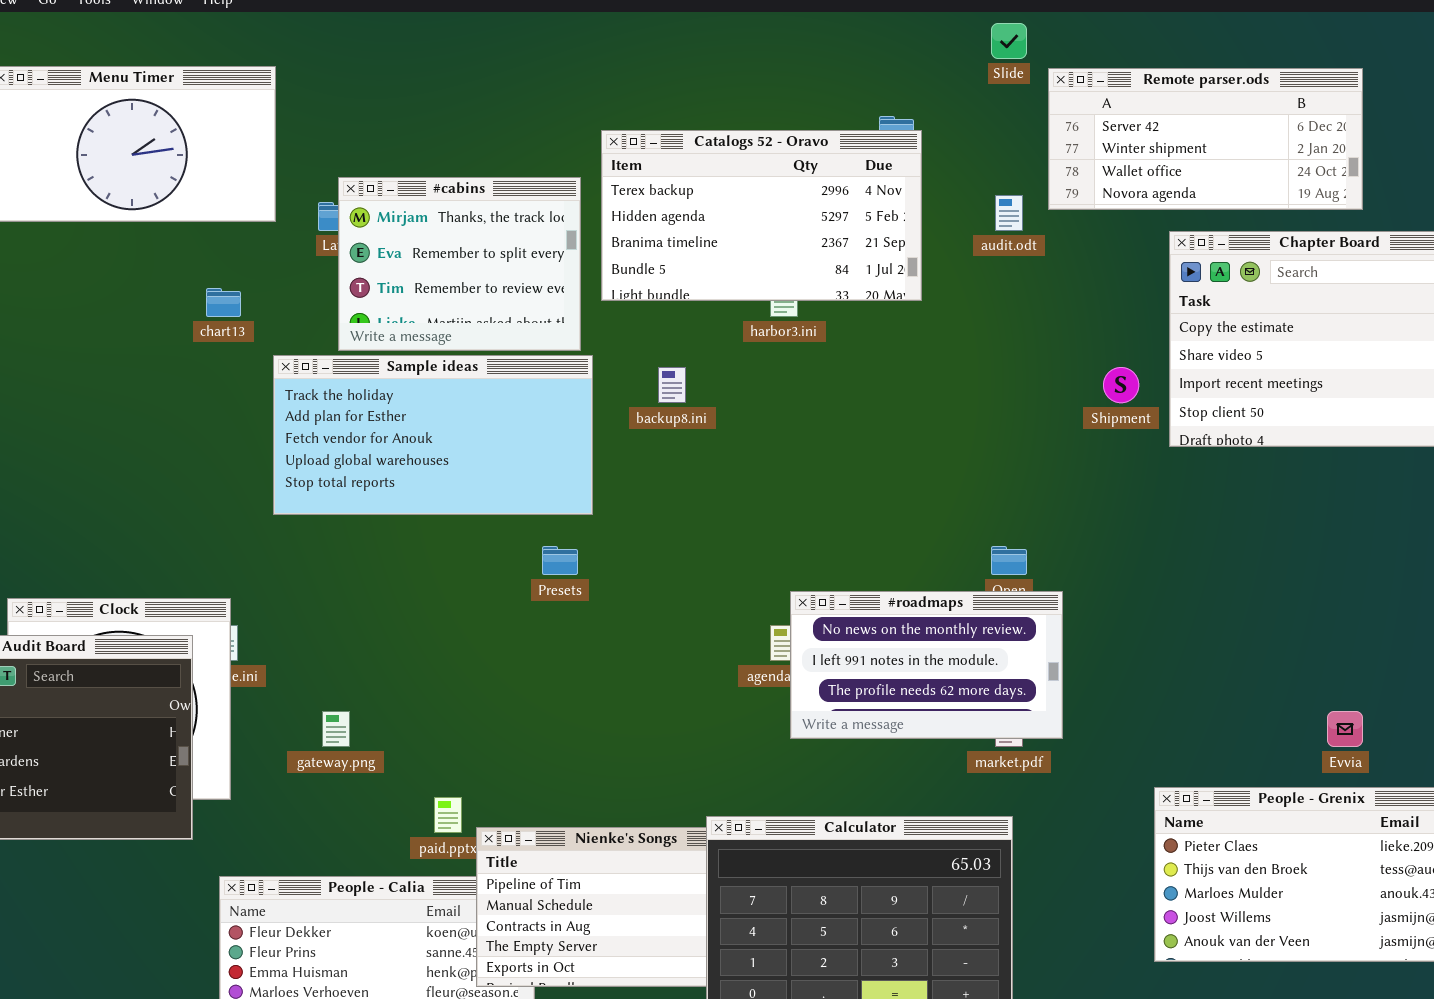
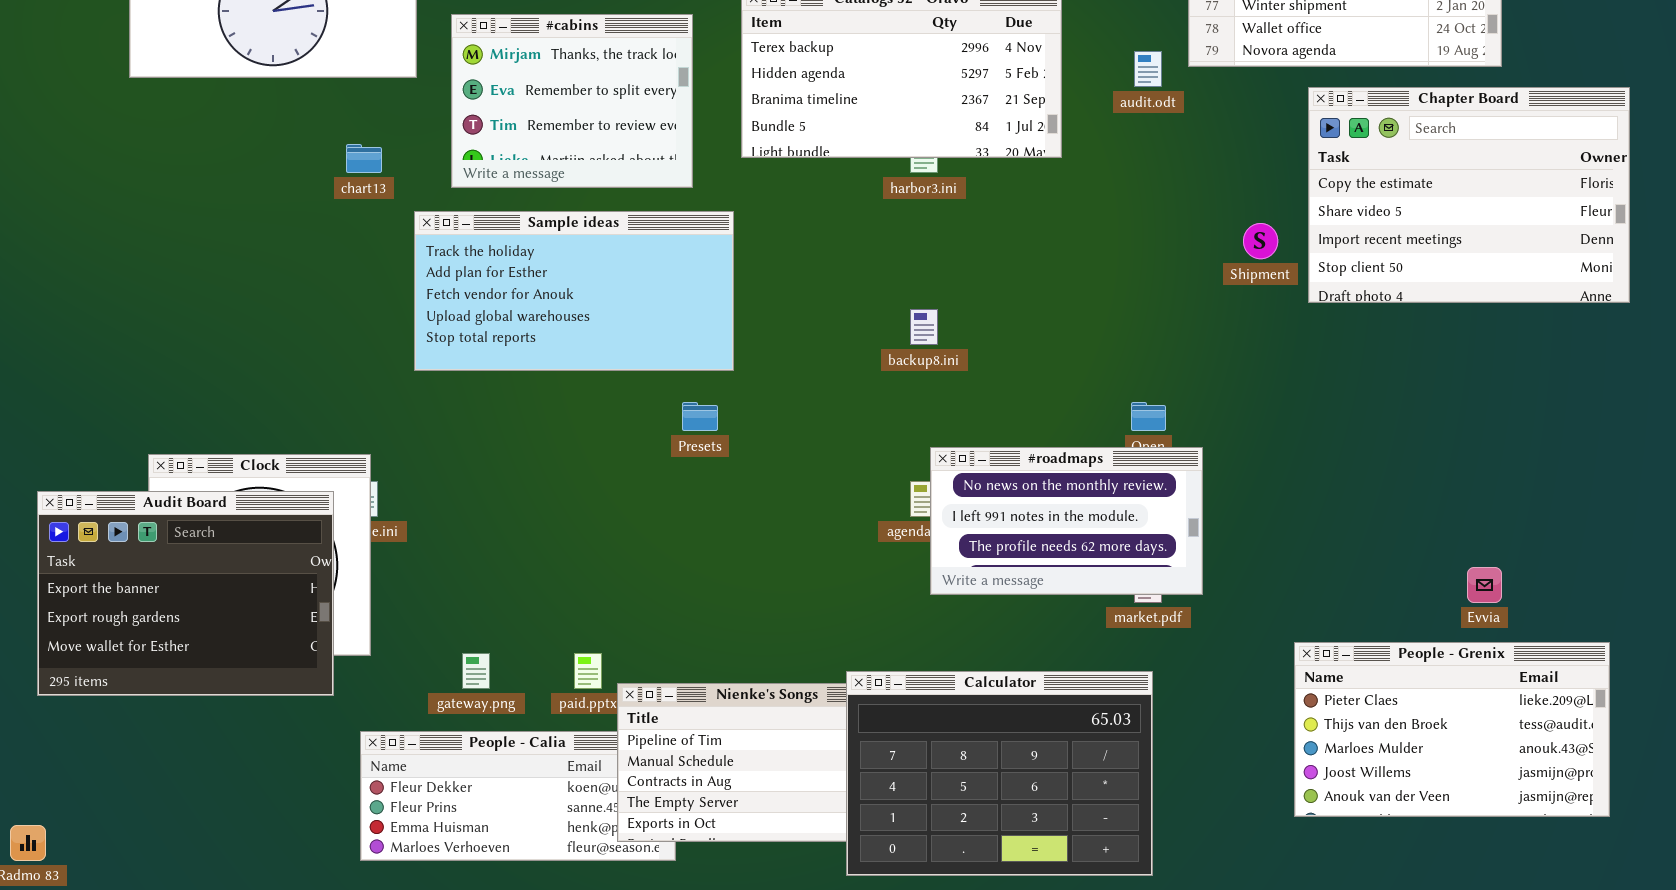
#cabins: [338,177,581,351] -> [451,14,693,188], moved
backup8.ini: [658,367,686,403] -> [910,309,938,345], moved
gateway.png: [322,711,350,747] -> [462,653,490,689], moved

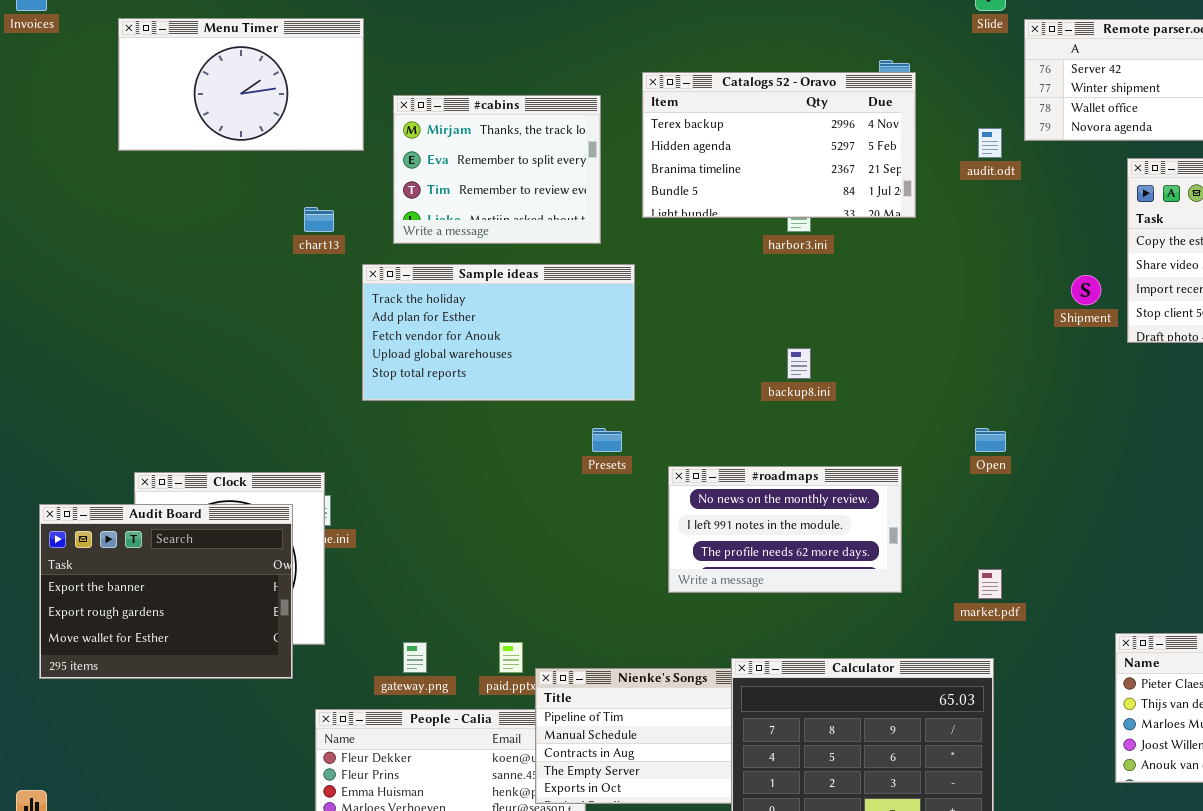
#roadmaps: [930,447,1203,595] -> [668,466,902,593], moved

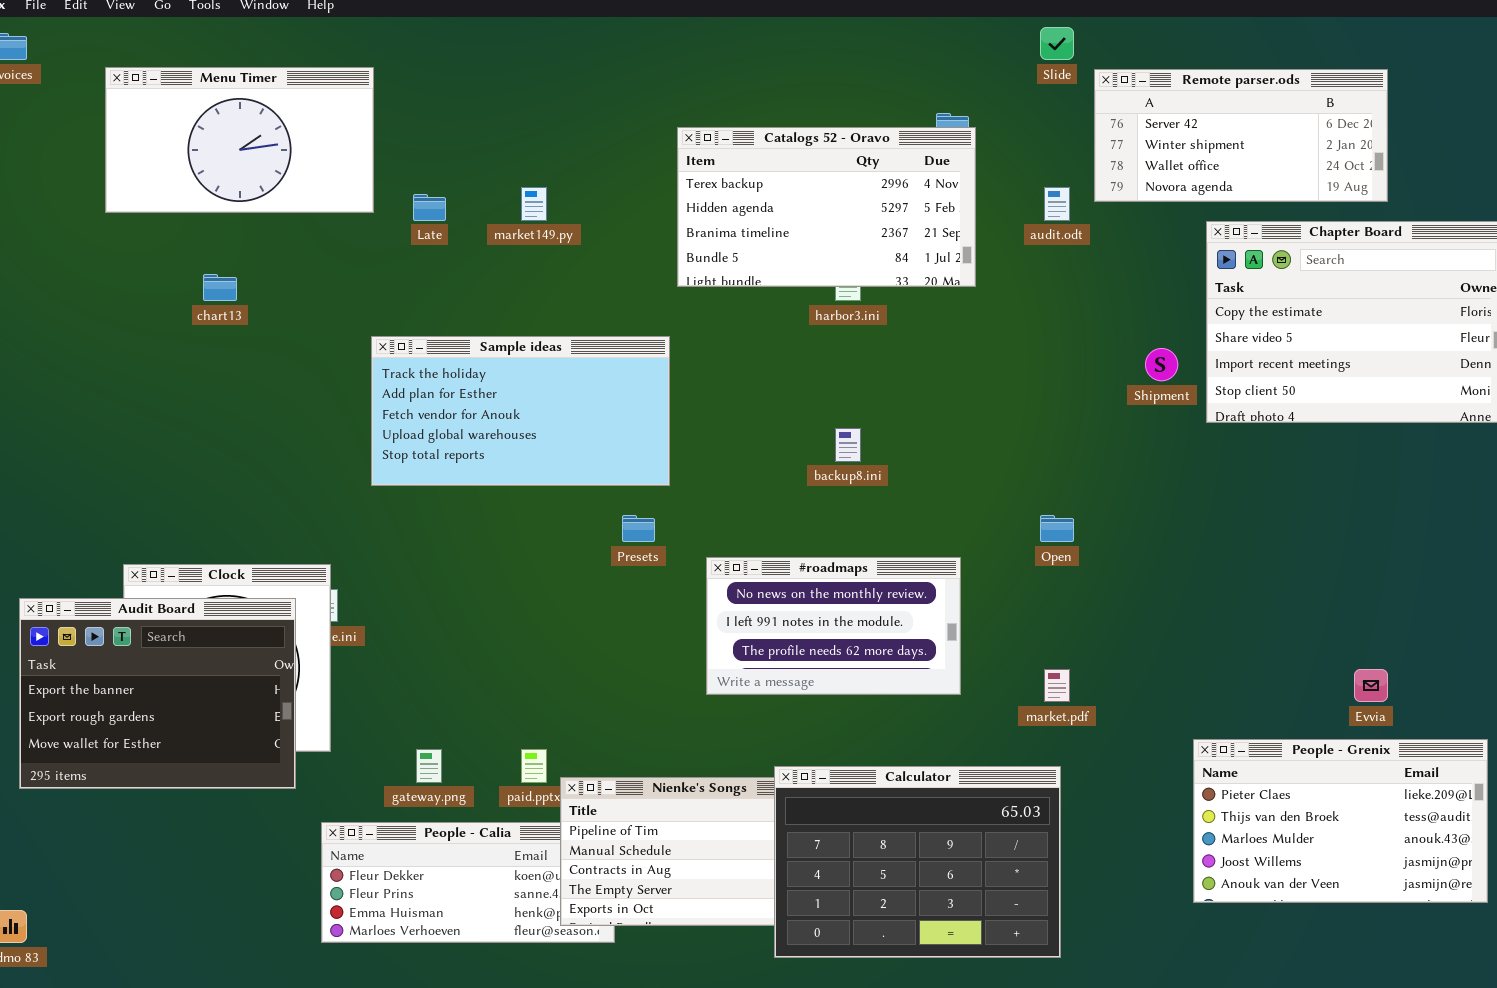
#cabins: [393,95,601,244] -> none, closed
chart13: [304,207,334,232] -> [203,274,237,301], moved

